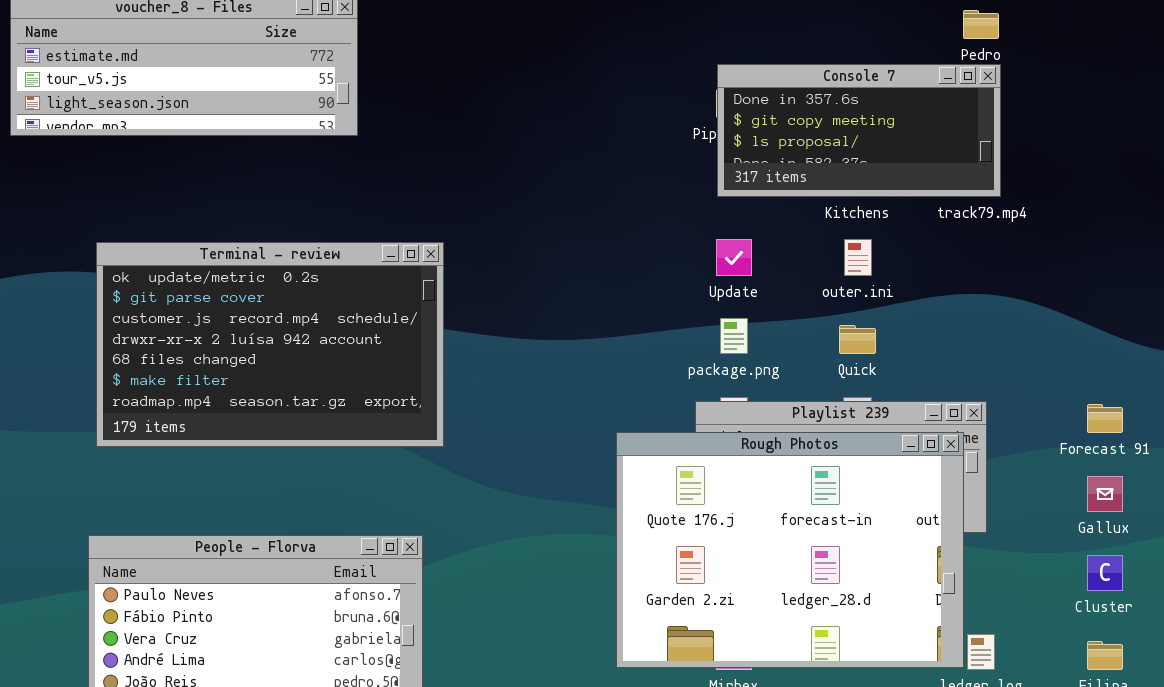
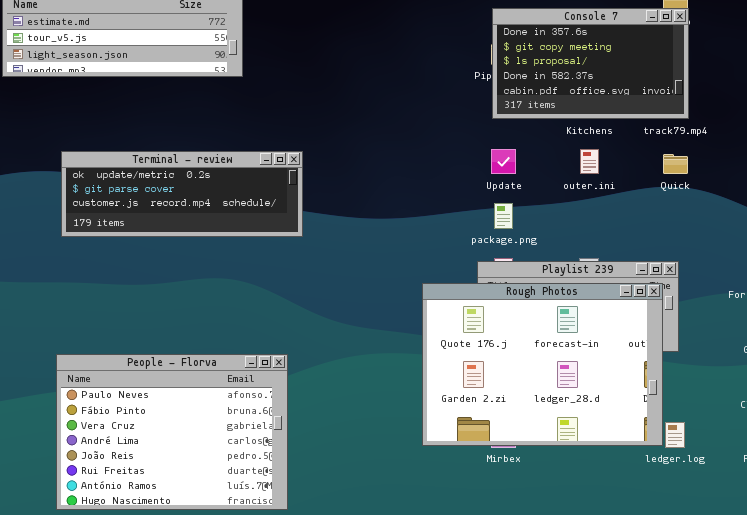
Console 7: [717,64,1001,197] -> [492,8,689,119], resized
Terminal - review: [96,242,444,447] -> [61,151,303,237], resized
Quick: [839,325,876,354] -> [663,154,688,174], moved

